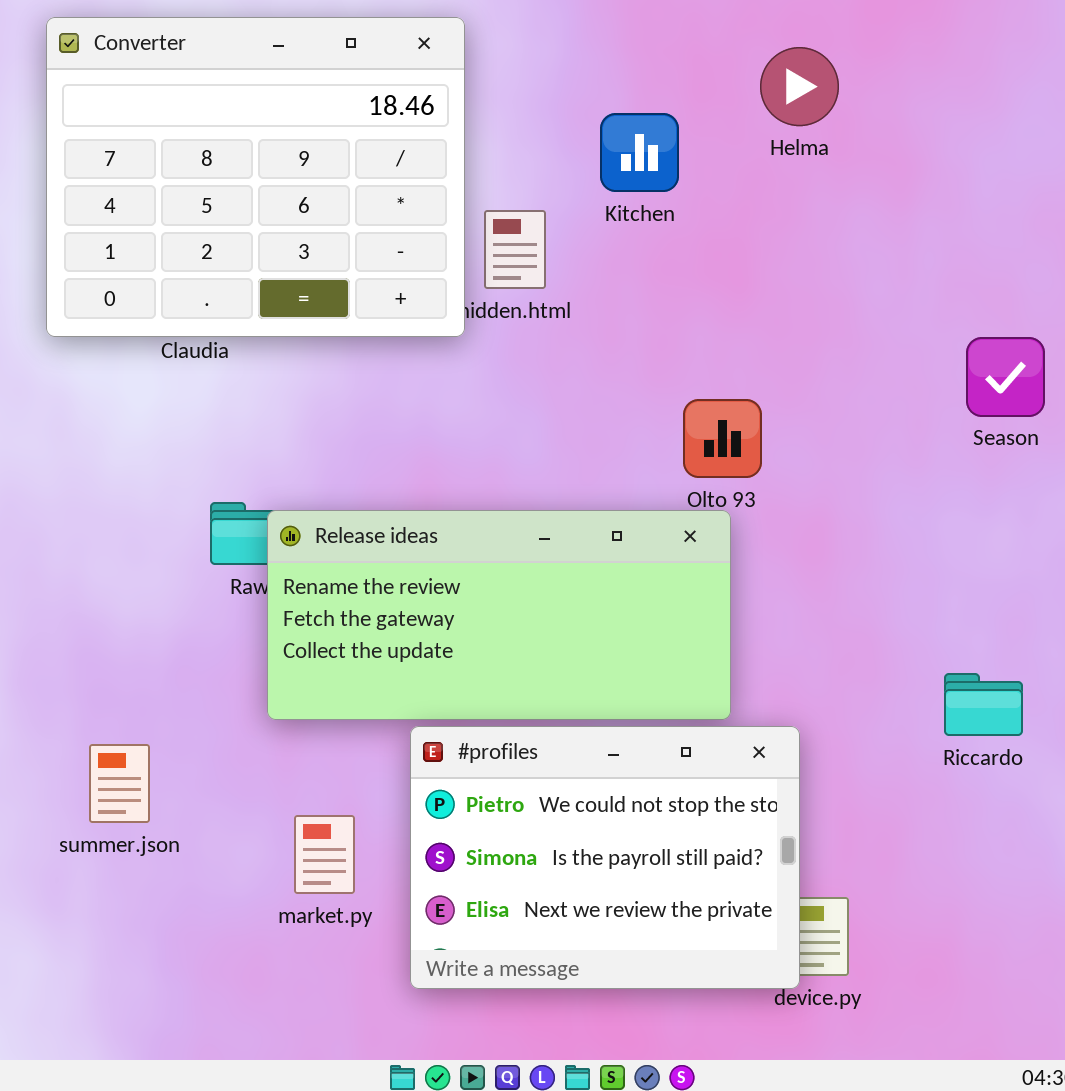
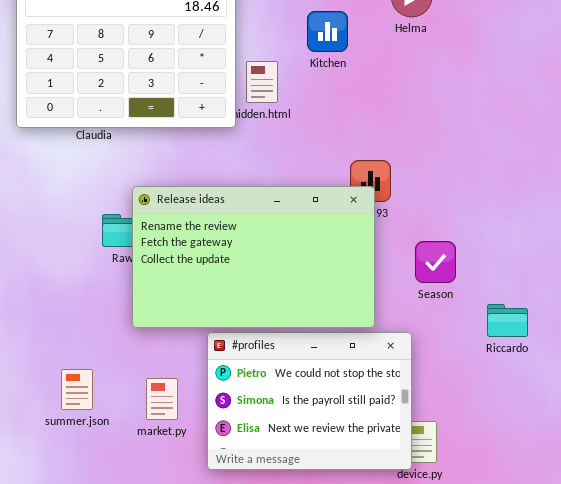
Season: [966,337,1045,417] -> [415,241,456,283], moved
Release ideas: [267,510,731,720] -> [132,186,375,328], resized
summer.json: [89,744,150,823] -> [61,369,93,410], moved

